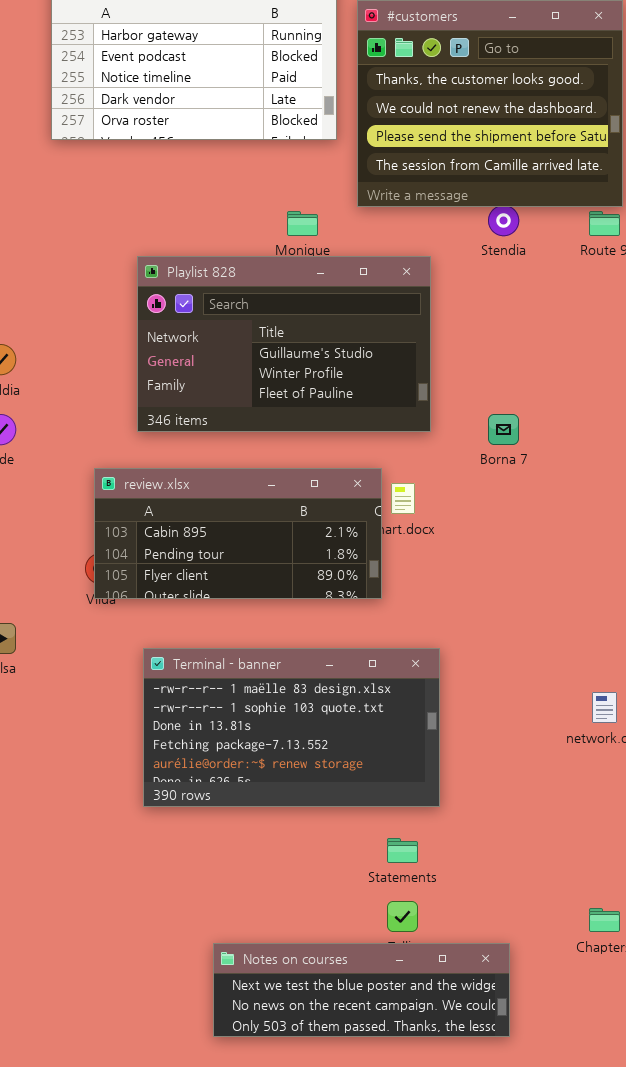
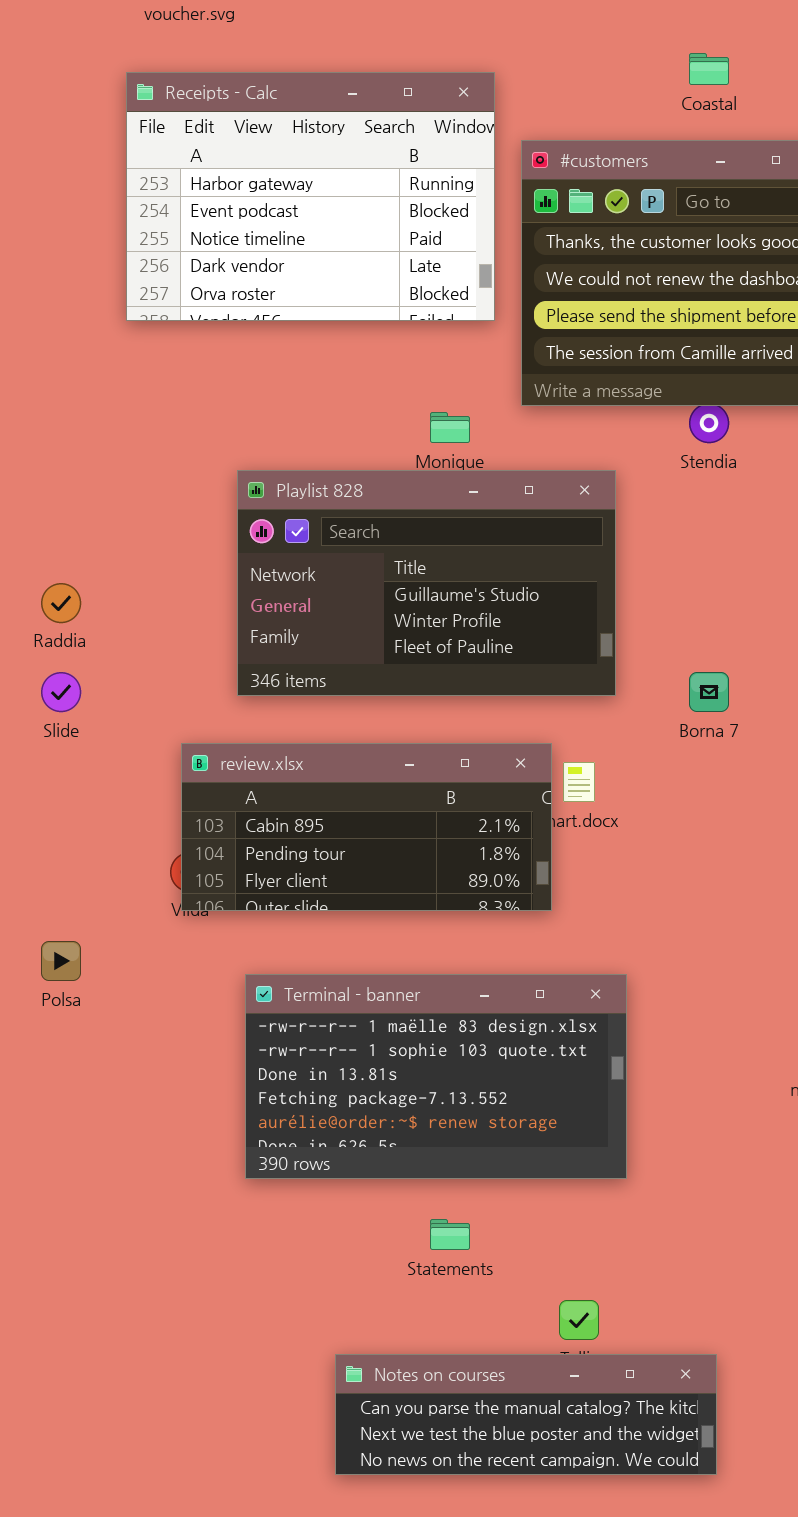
Statements: [387,838,418,863] -> [430,1219,470,1250], moved
Notes on courses: [213,943,510,1037] -> [335,1354,717,1475], scrolled up 1 row

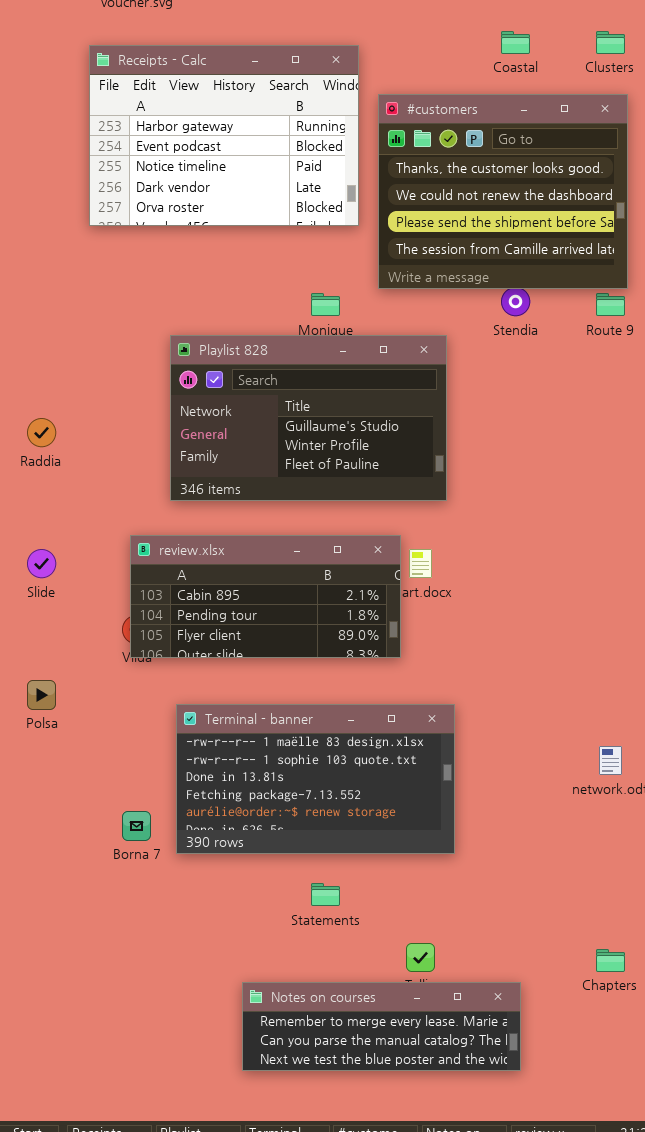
Slide: [41,672,81,712] -> [27,549,56,578], moved
Borna 7: [689,672,729,712] -> [122,811,151,841], moved
Notes on courses: [335,1354,717,1475] -> [242,982,521,1071], scrolled up 1 row

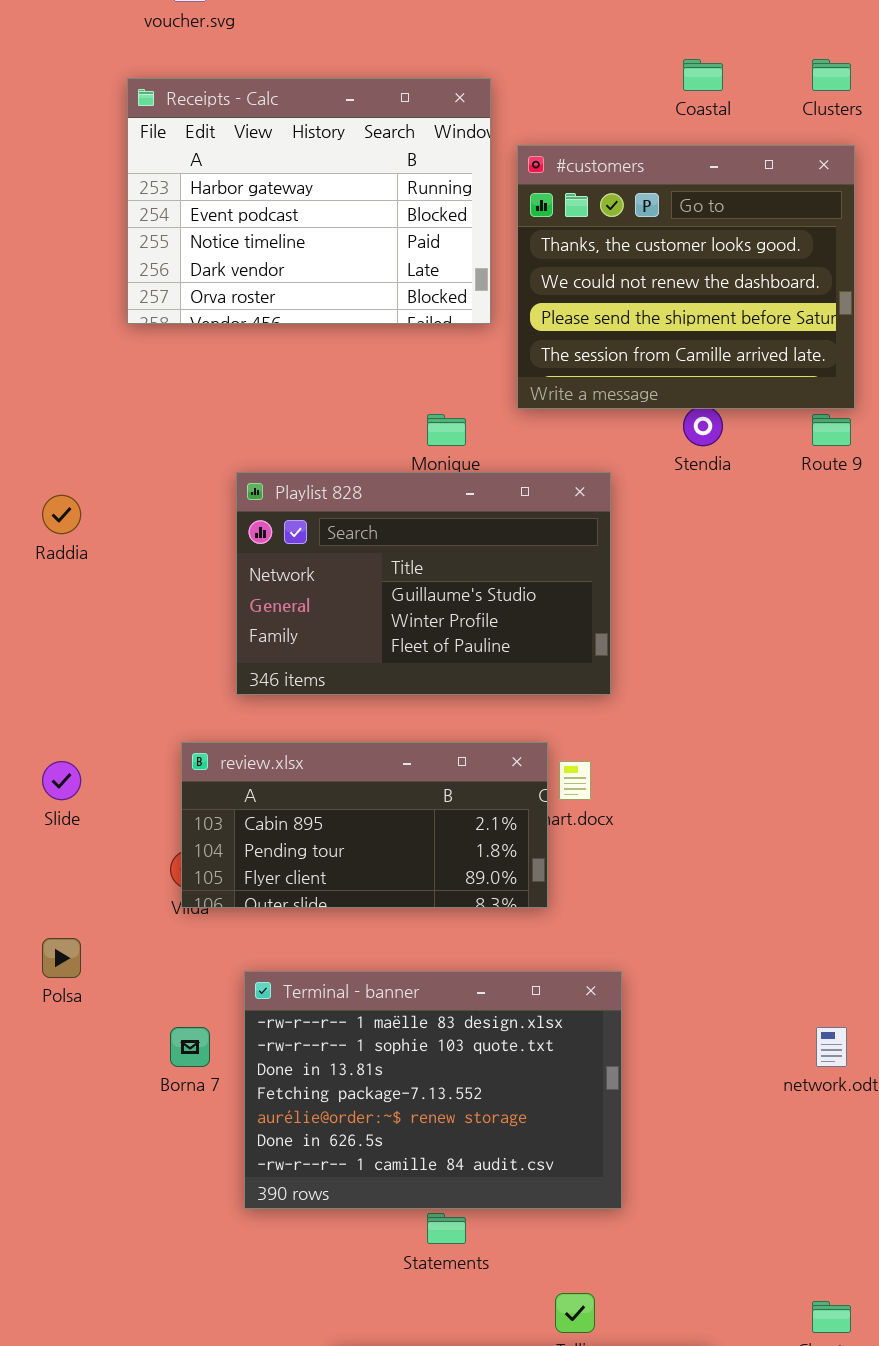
Raddia: [27,418,56,447] -> [42,495,81,534], moved
Terminal - banner: [176,704,455,854] -> [244,971,622,1209], resized
Borna 7: [122,811,151,841] -> [170,1027,210,1067], moved

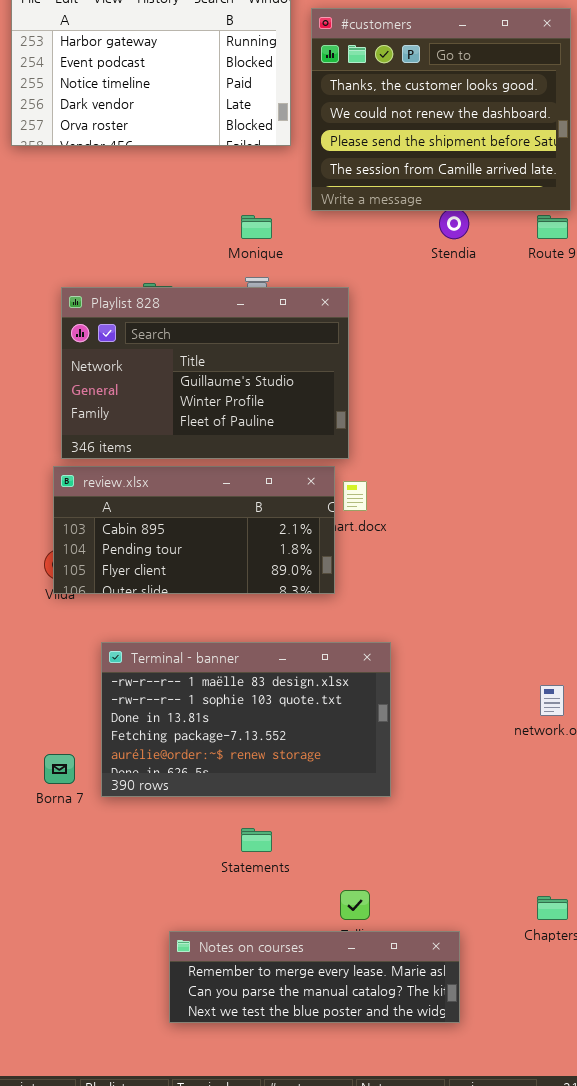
Playlist 828: [236,472,611,695] -> [61,287,349,459], moved
Terminal - banner: [244,971,622,1209] -> [101,642,391,797], resized
Borna 7: [170,1027,210,1067] -> [44,754,75,784], moved

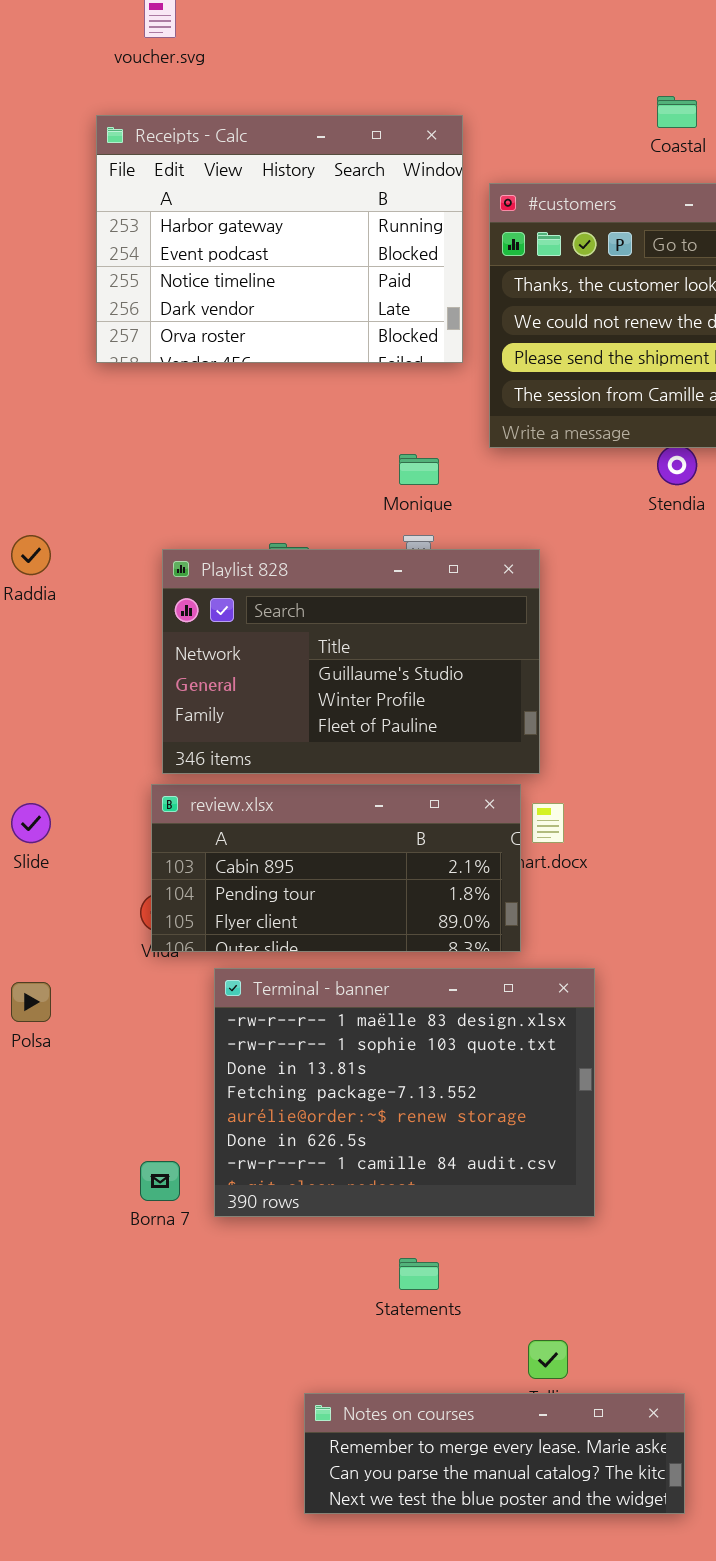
Terminal - banner: [101,642,391,797] -> [214,968,595,1217], resized

